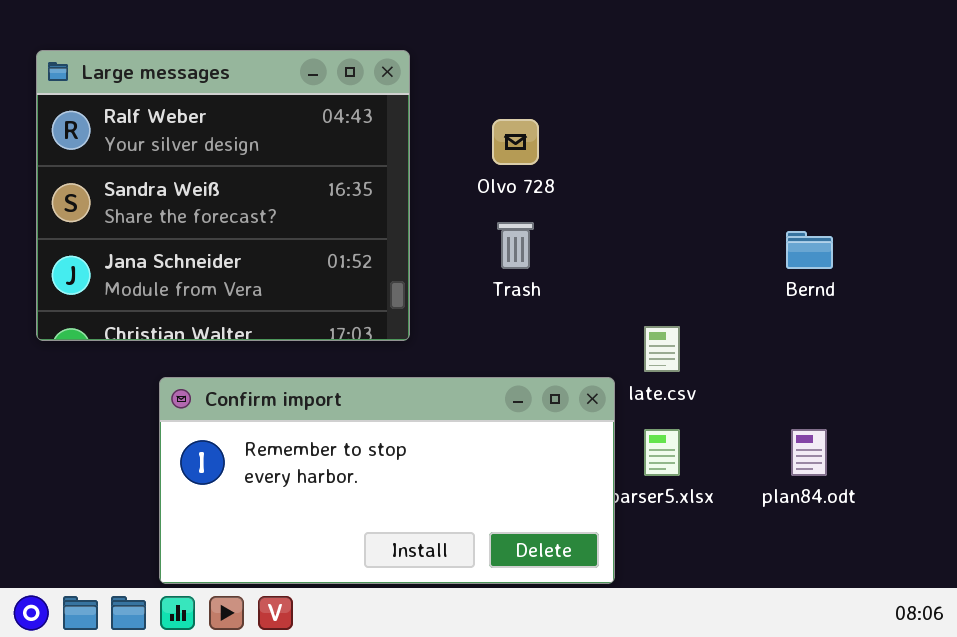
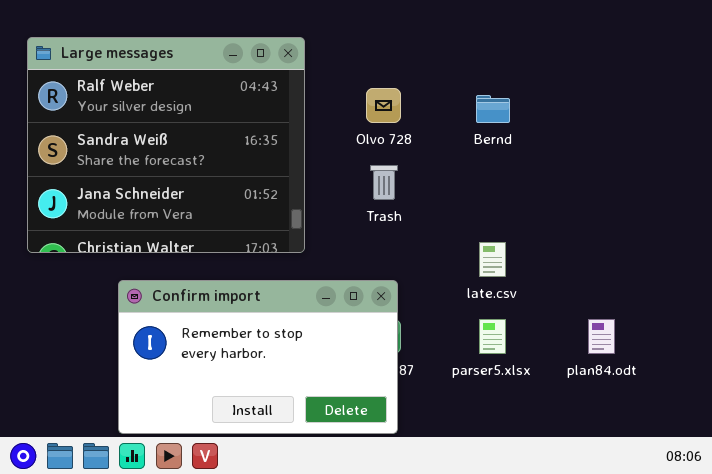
Bernd: [786,231,833,269] -> [476,95,510,123], moved
Confirm import: [159,377,615,584] -> [118,280,398,434], resized

